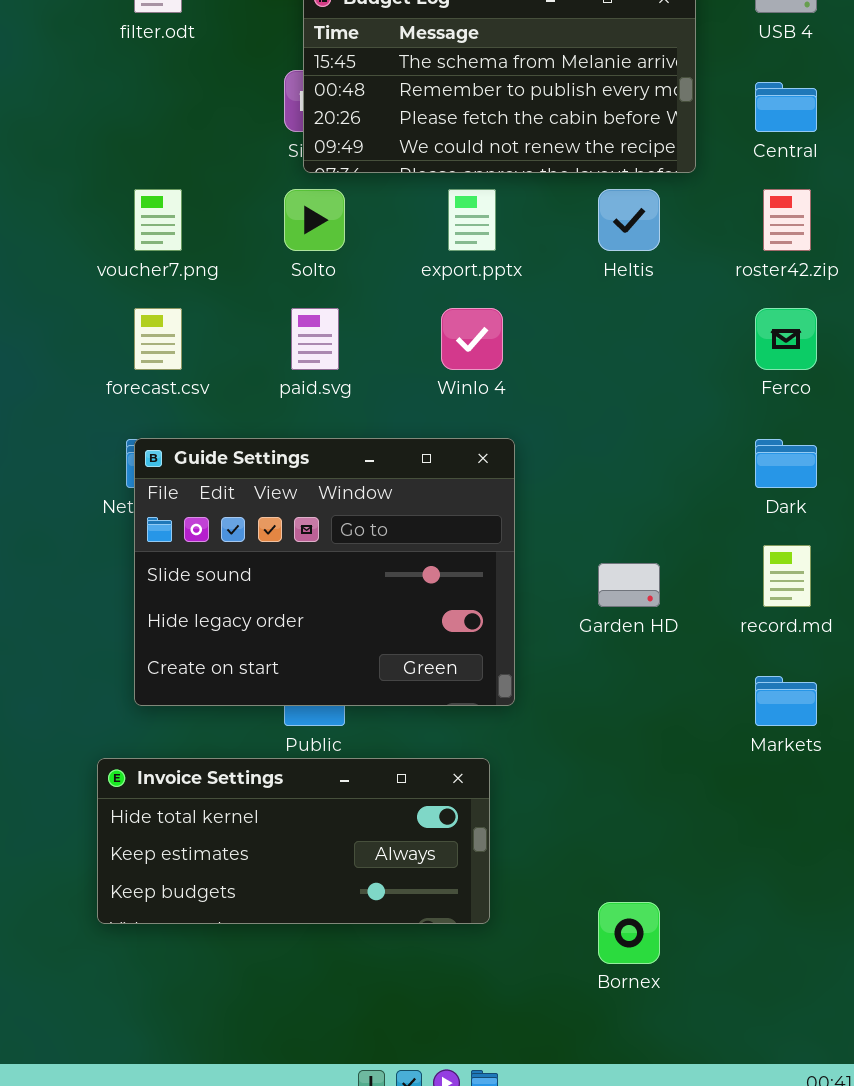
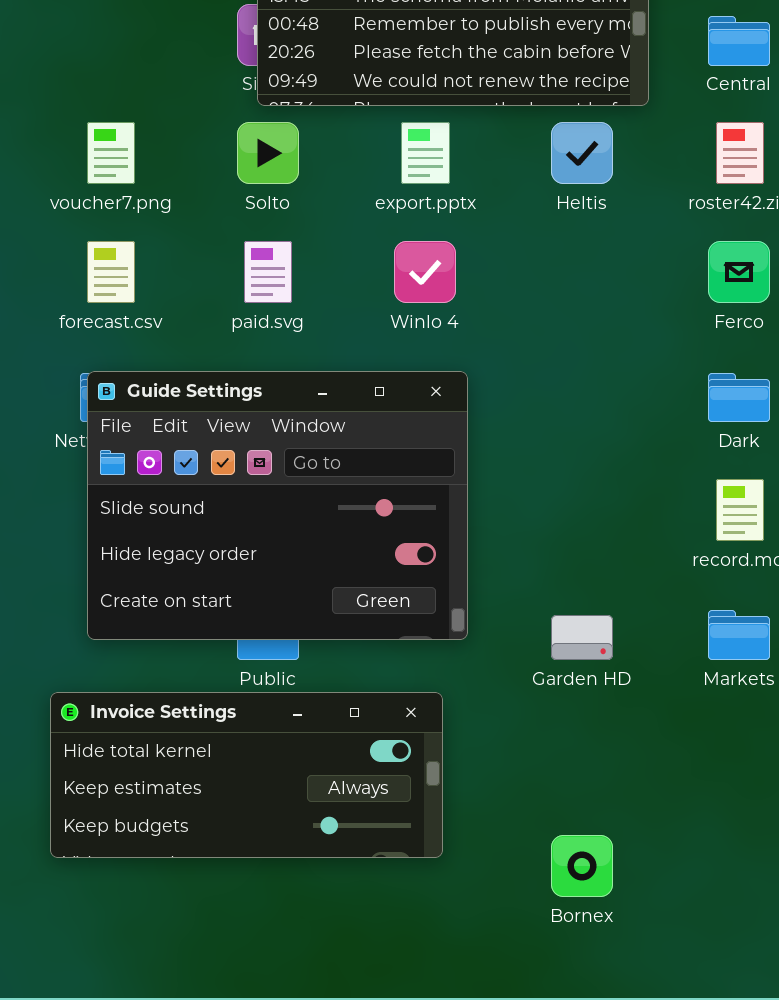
Garden HD: [598,563,660,607] -> [551,615,613,660], moved

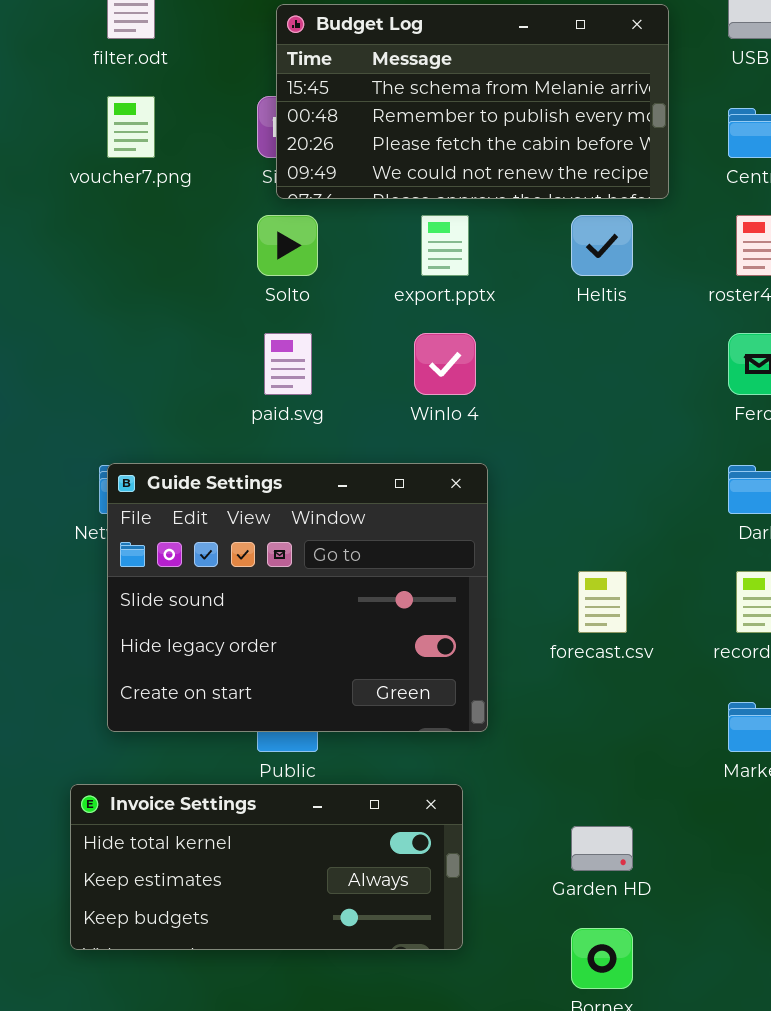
voucher7.png: [87,122,135,184] -> [107,96,155,158], moved
forecast.csv: [87,241,135,303] -> [578,571,627,633], moved
Garden HD: [551,615,613,660] -> [571,826,633,871], moved

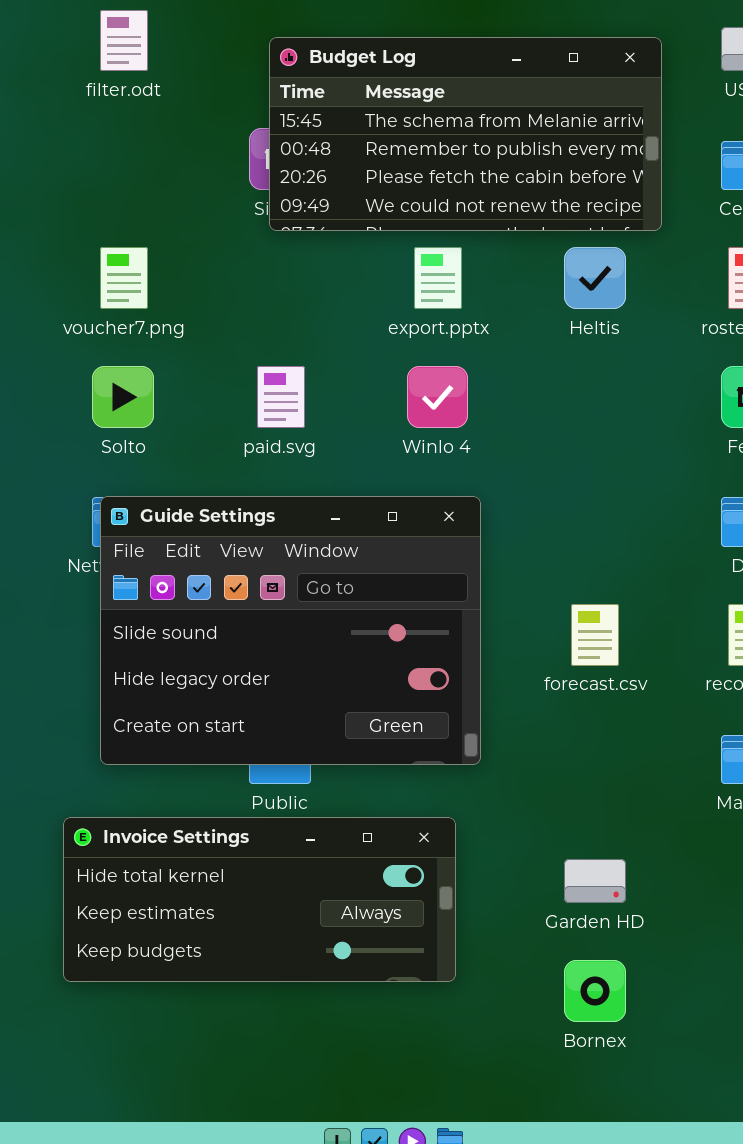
voucher7.png: [107,96,155,158] -> [100,247,148,309], moved
Solto: [257,215,318,276] -> [92,366,154,428], moved

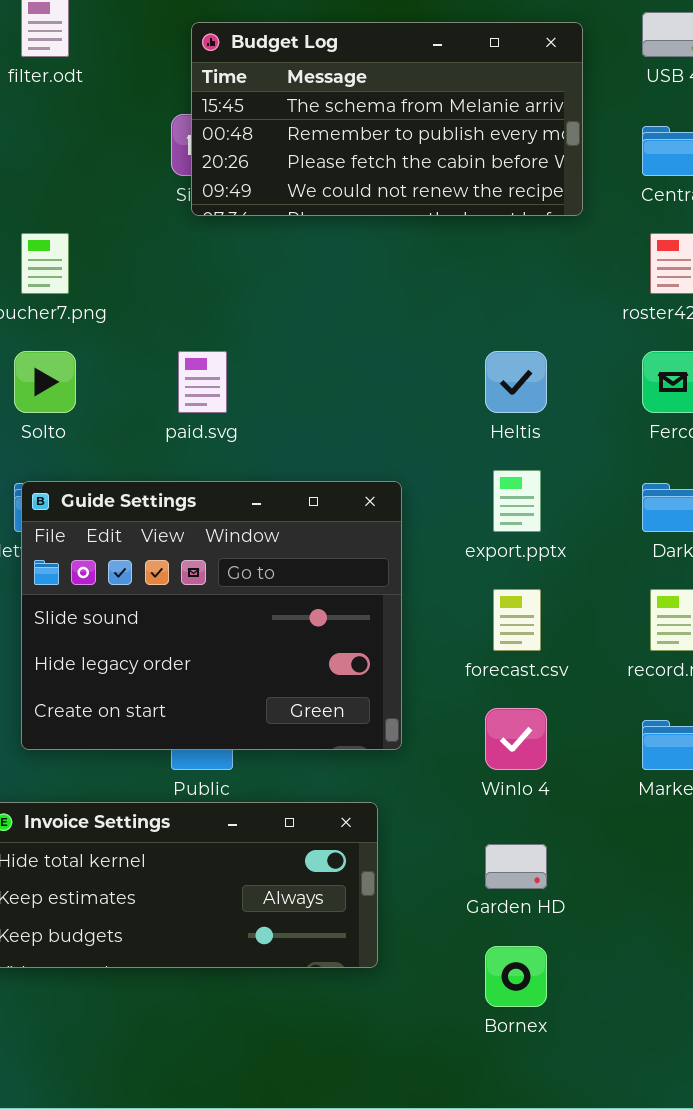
export.pptx: [414,247,462,309] -> [493,470,541,532], moved
Heltis: [564,247,626,309] -> [485,351,547,413], moved
Winlo 4: [407,366,468,428] -> [485,708,547,770], moved

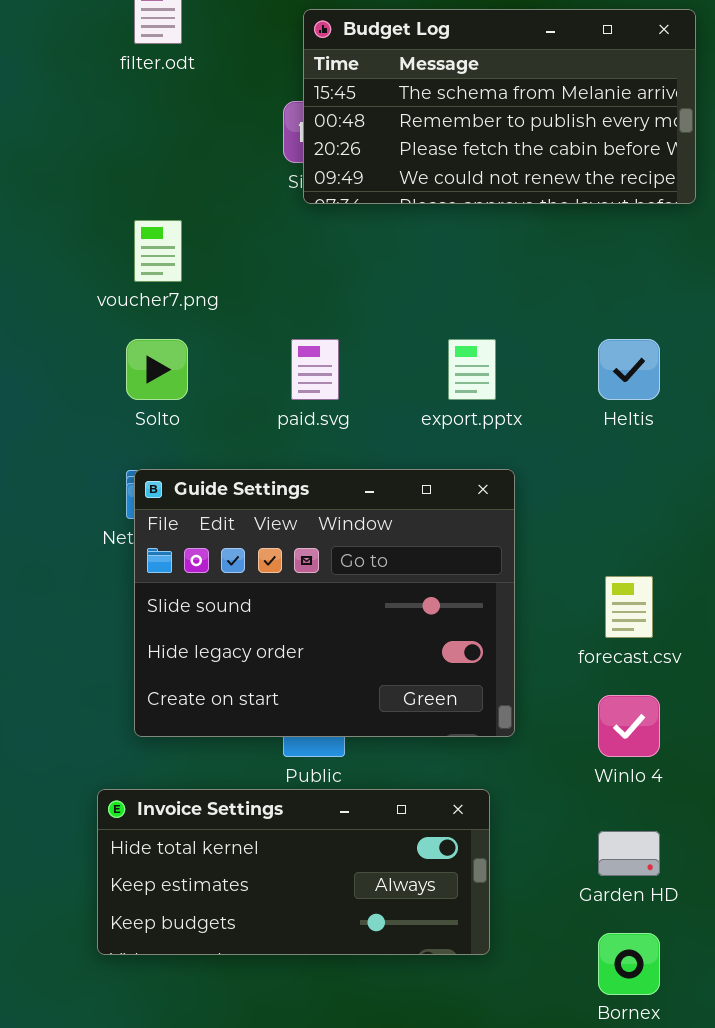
export.pptx: [493,470,541,532] -> [448,339,496,400], moved

